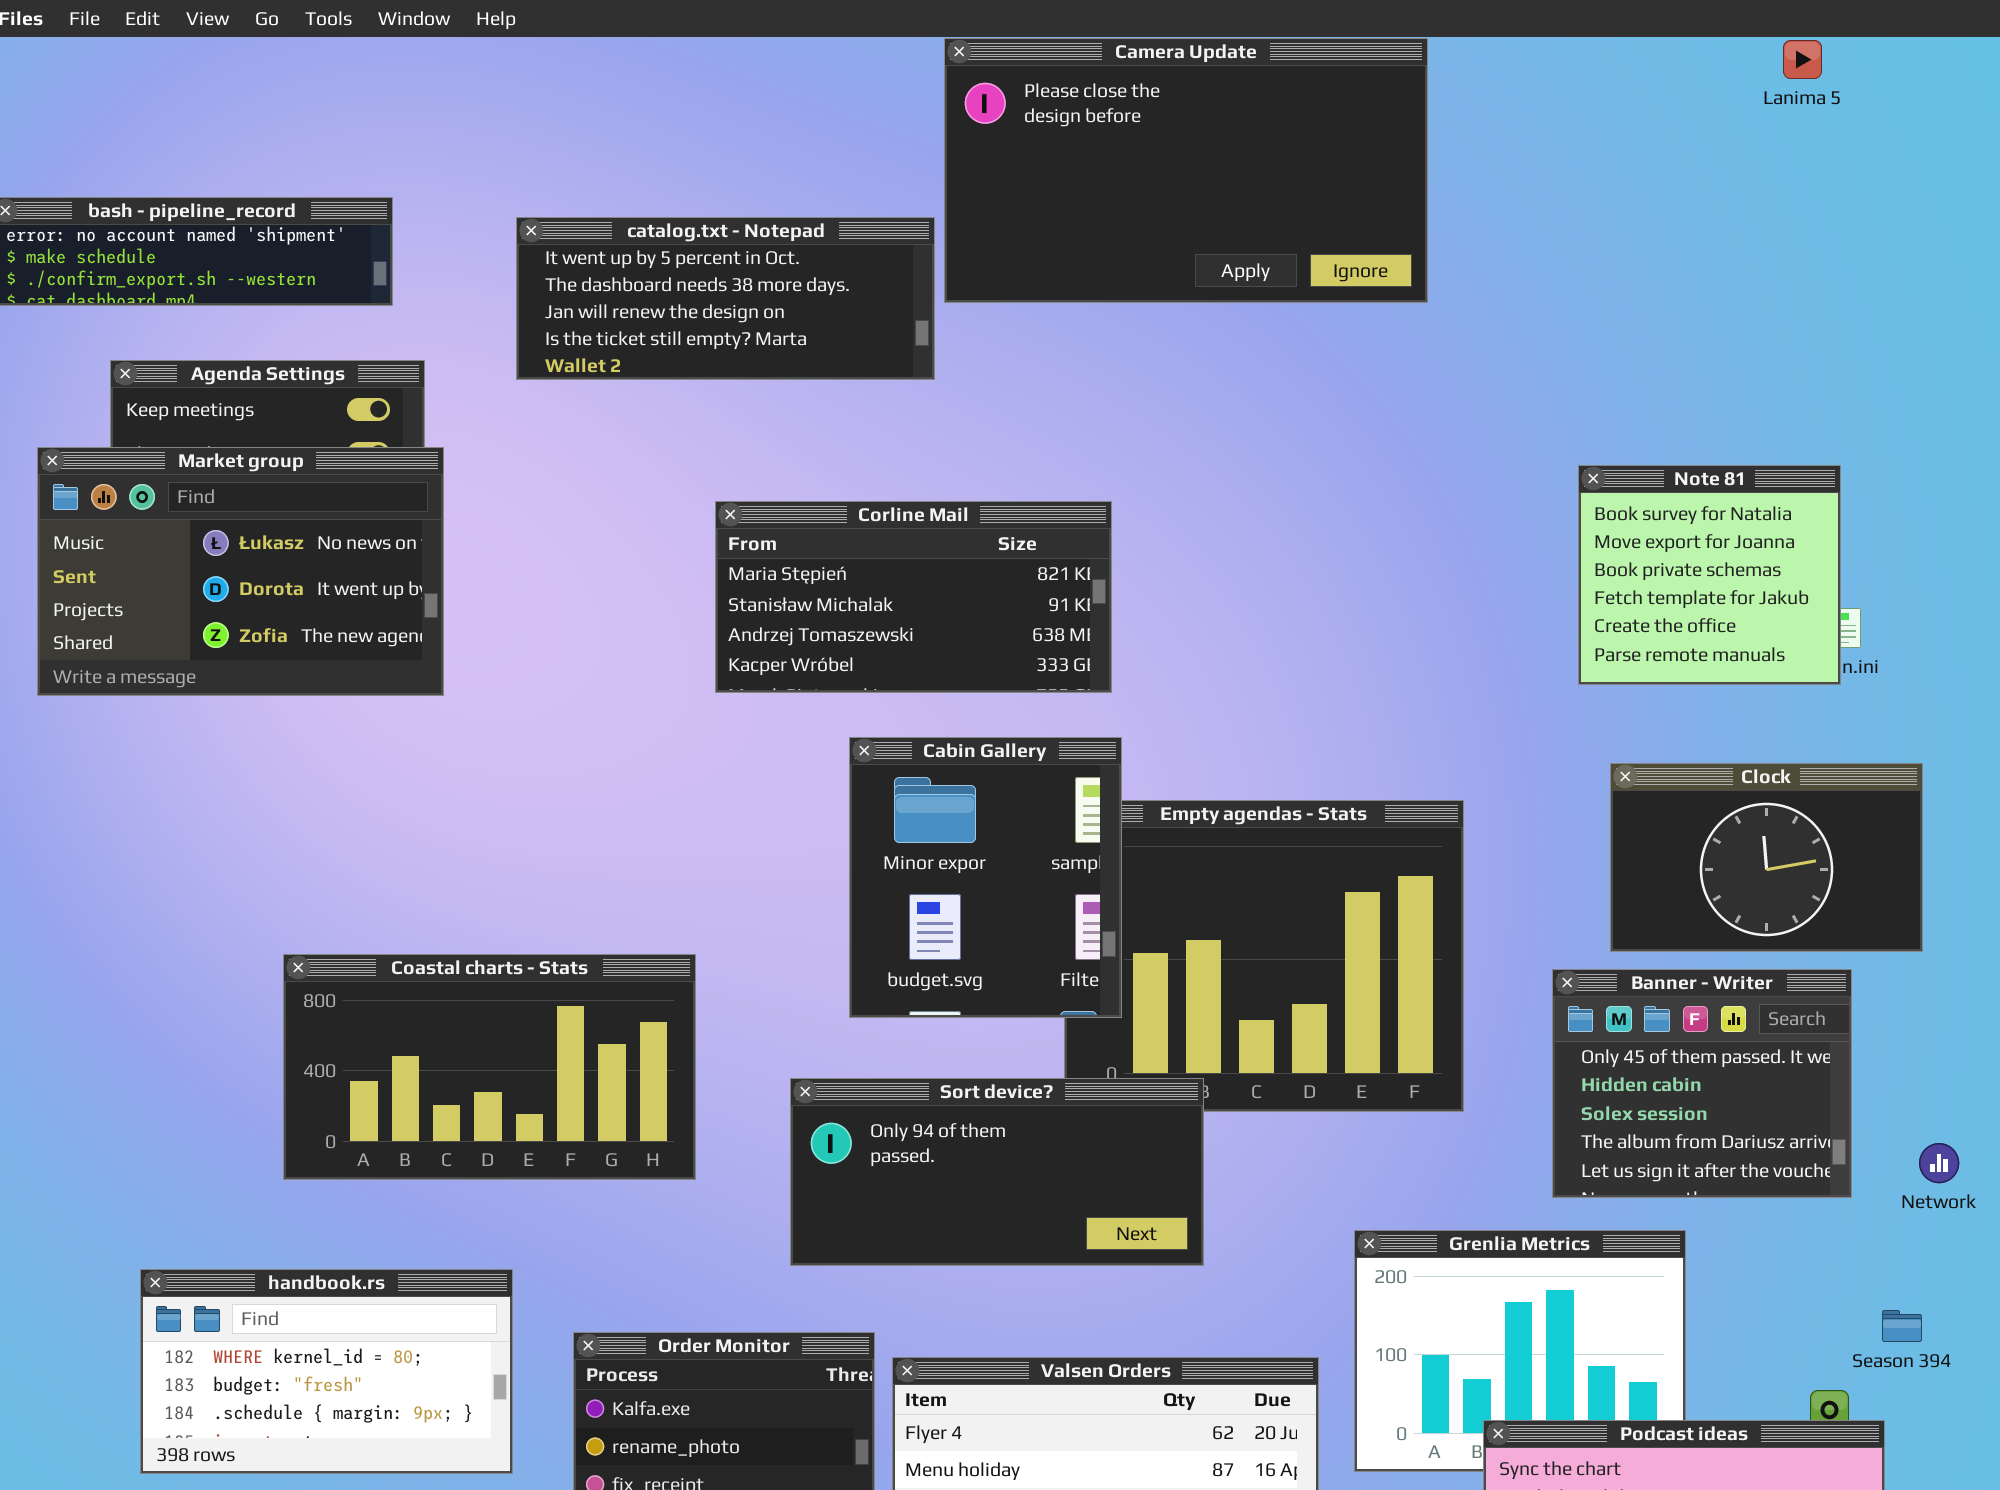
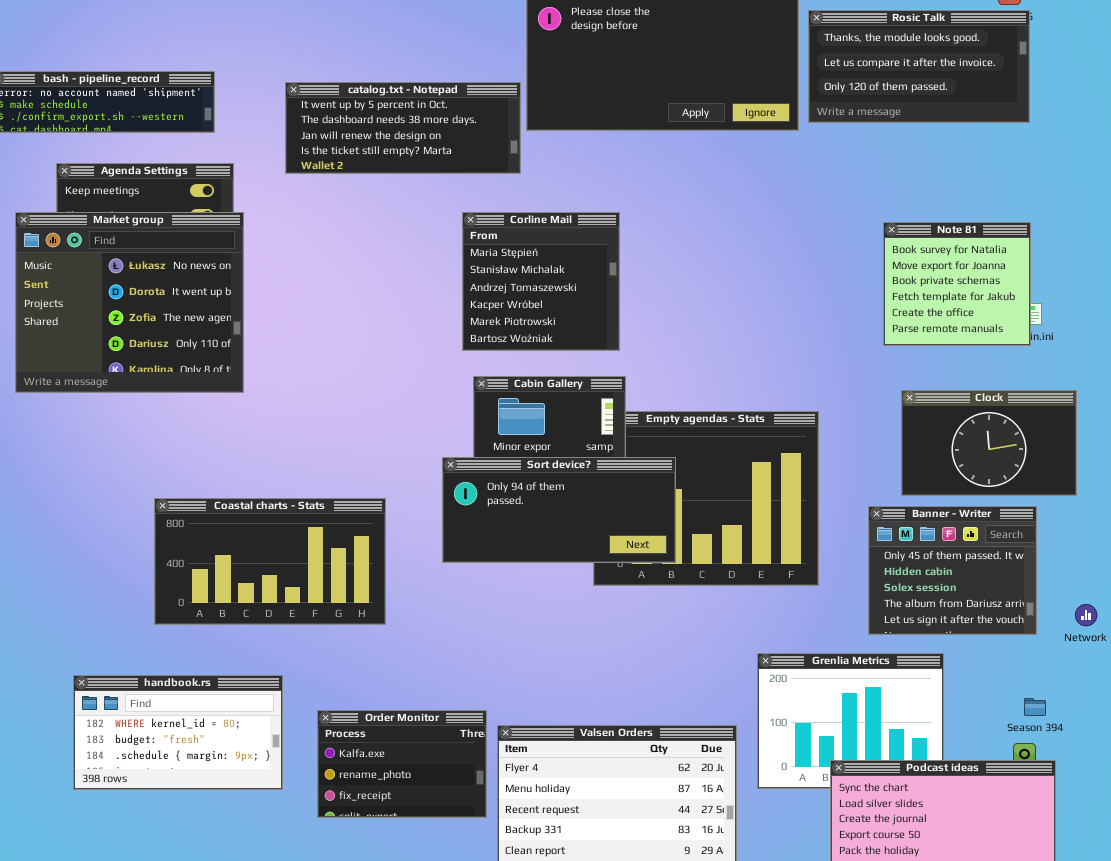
Rosic Talk: none -> [808,10,1030,123], opened
Market group: [37,447,444,696] -> [15,212,244,393], resized
Corline Mail: [715,501,1112,693] -> [462,212,620,351], resized
Sort device?: [790,1078,1204,1266] -> [442,457,676,563], moved
Season 394: [1882,1310,1922,1342] -> [1024,698,1046,716], moved

